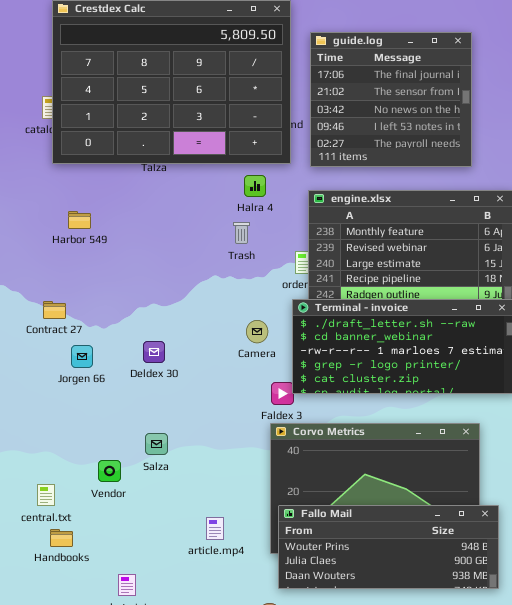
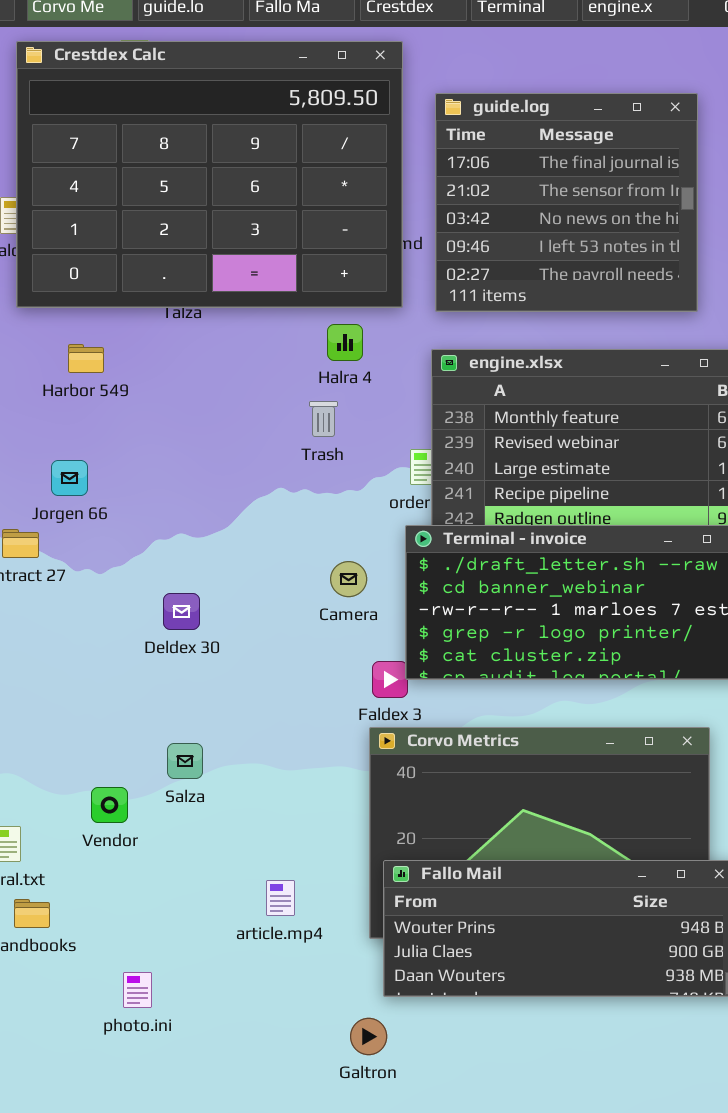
Harbor 549: [68,211,91,229] -> [68,344,104,373], moved
Jorgen 66: [71,345,93,368] -> [51,460,88,496], moved

